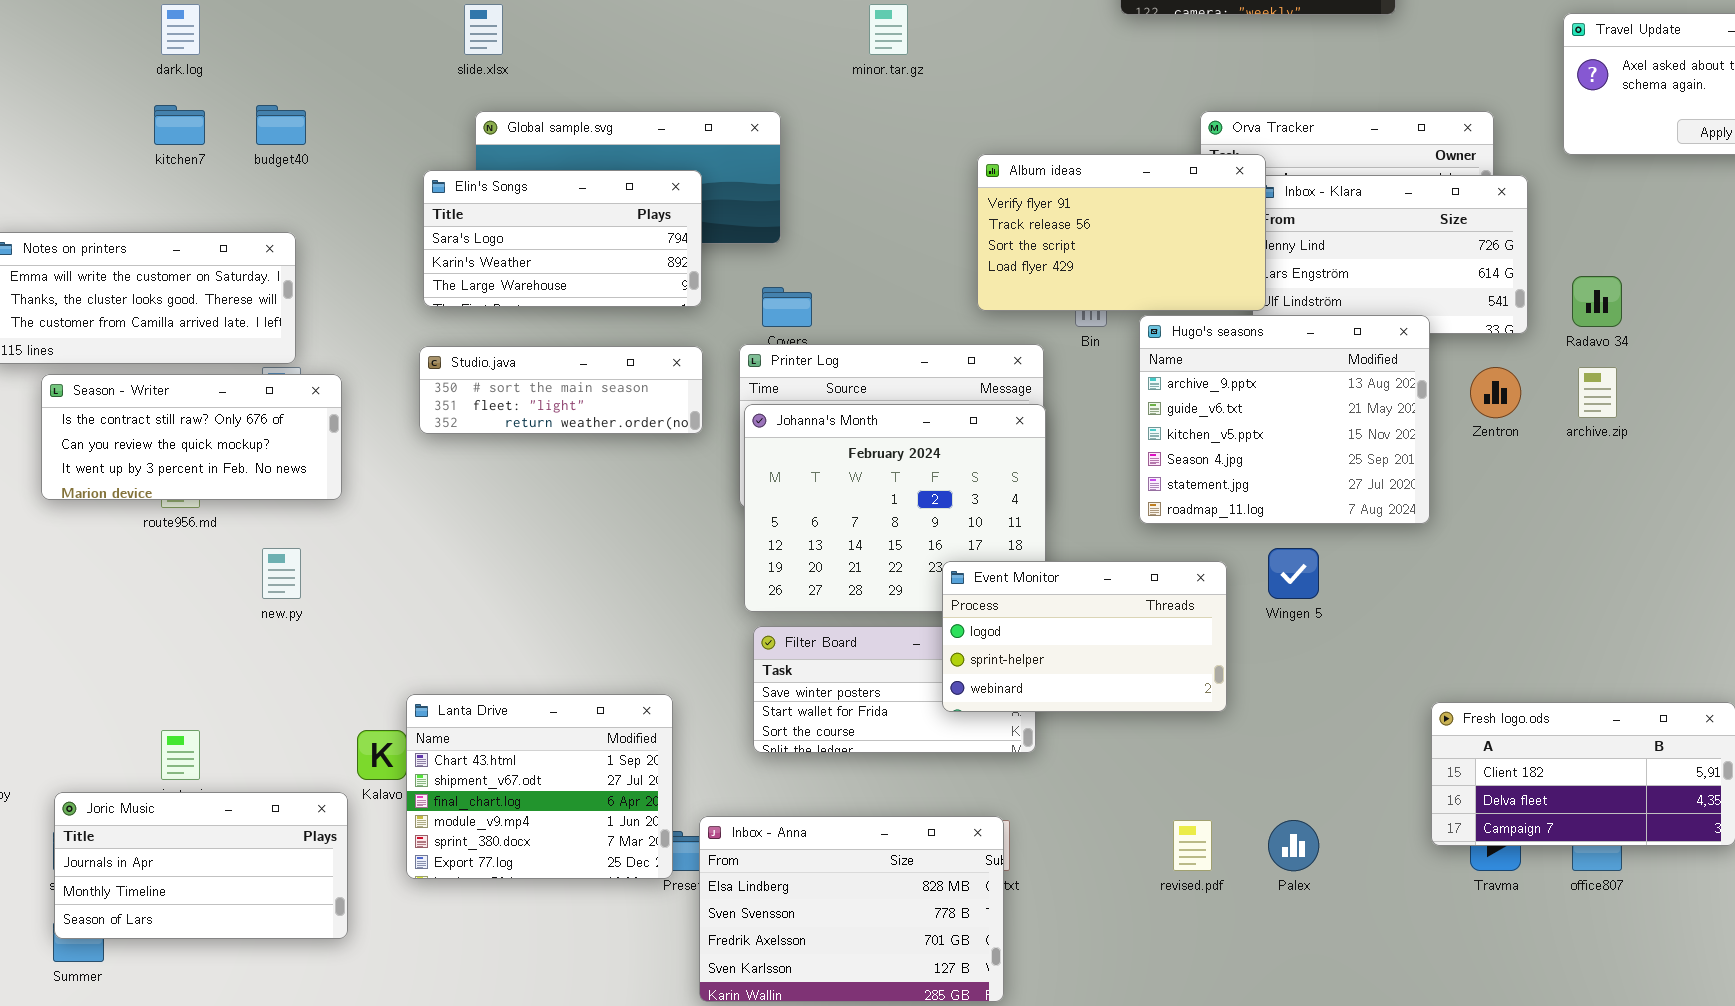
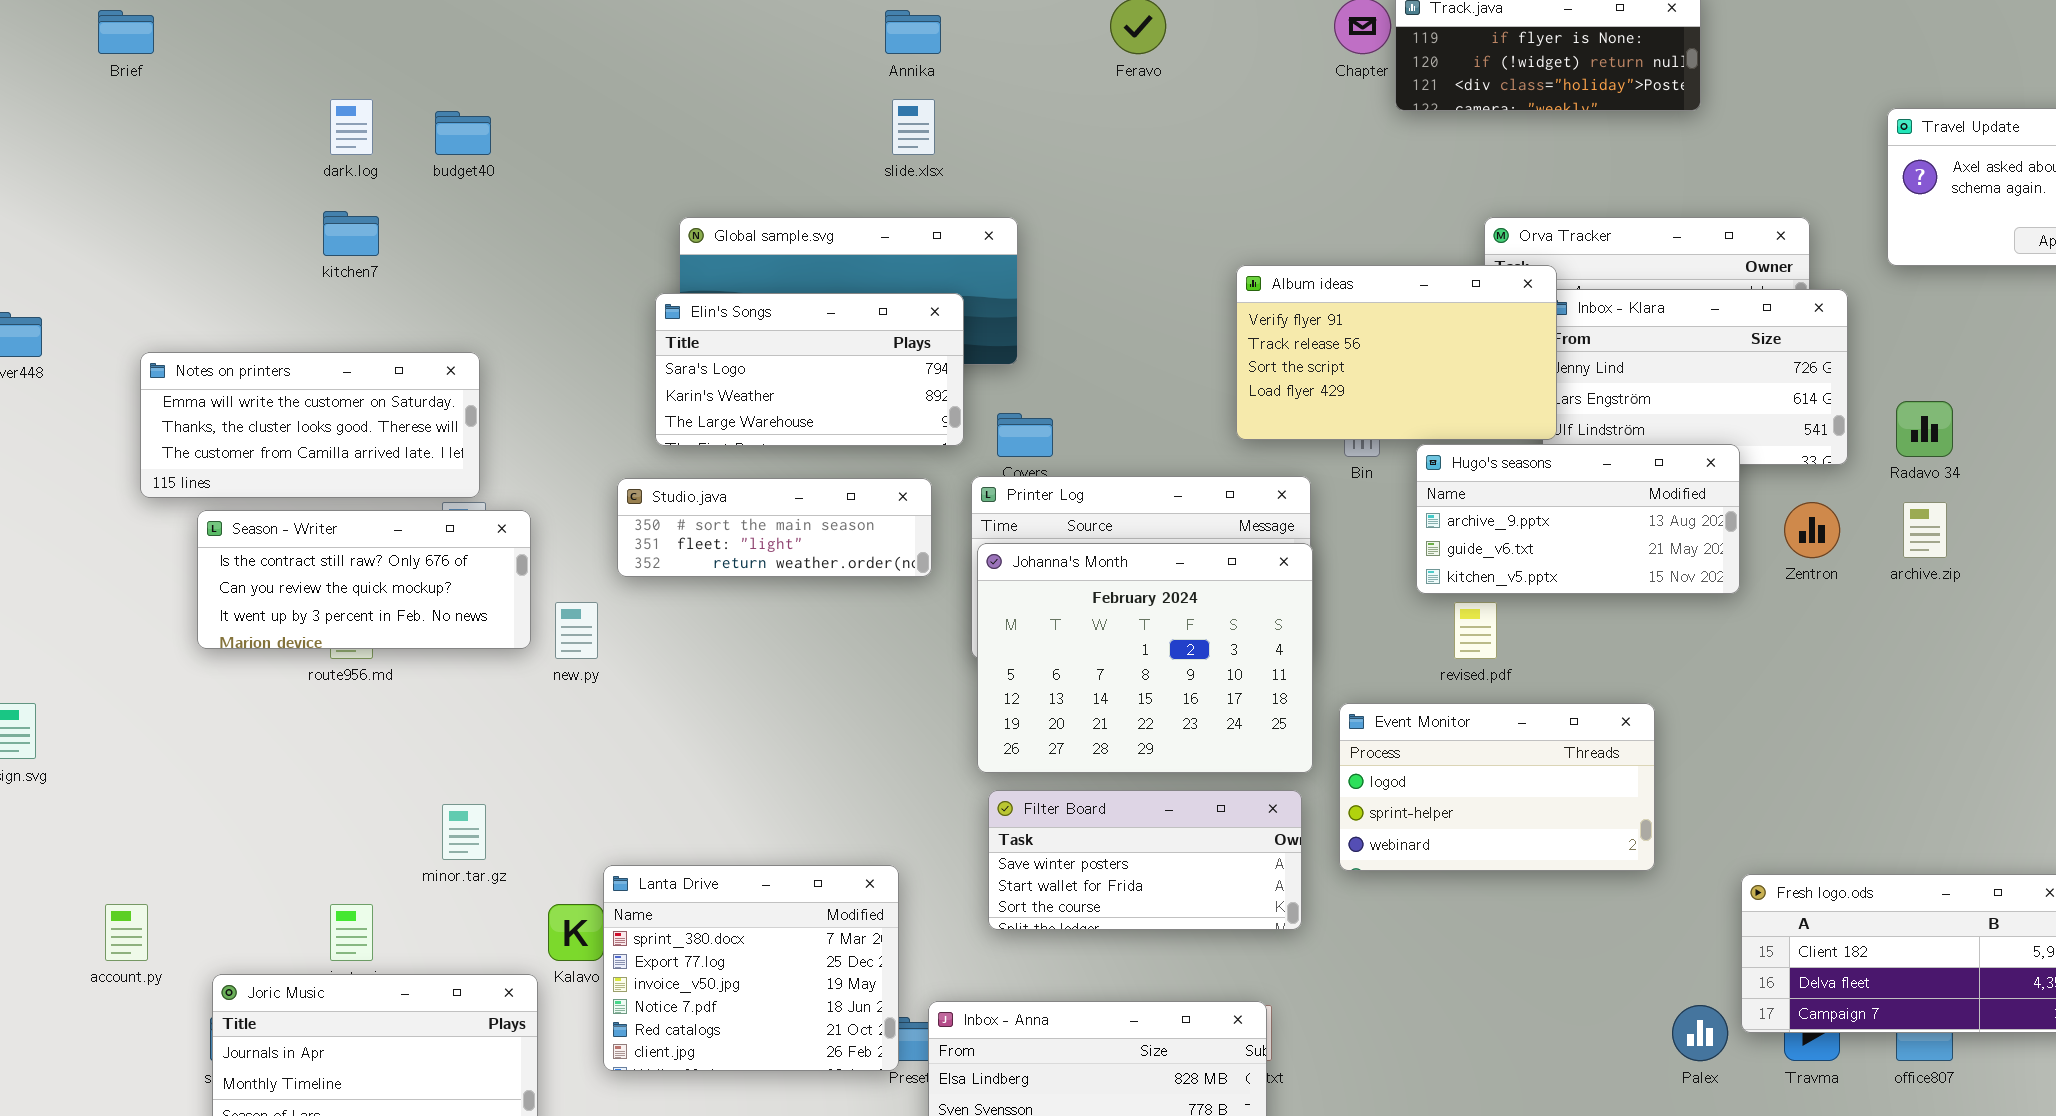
slide.xlsx: [464,4,503,55] -> [892,99,935,155], moved
minor.tar.gz: [869,4,908,55] -> [442,804,486,860], moved
budget40: [256,105,306,145] -> [435,111,491,155], moved
Elin's Songs: [423,170,702,307] -> [655,293,964,446], moved
Hugo's seasons: [1139,315,1430,524] -> [1416,444,1740,594], resized
new.py: [262,548,301,599] -> [555,602,598,659], moved
Event Monitor: [942,561,1227,712] -> [1339,703,1655,871], moved
Lanta Drive: [406,694,673,879] -> [603,865,899,1071], scrolled down 4 rows
revised.pdf: [1173,820,1212,871] -> [1454,602,1497,659], moved
Palex: [1268,820,1319,871] -> [1672,1005,1728,1061], moved

